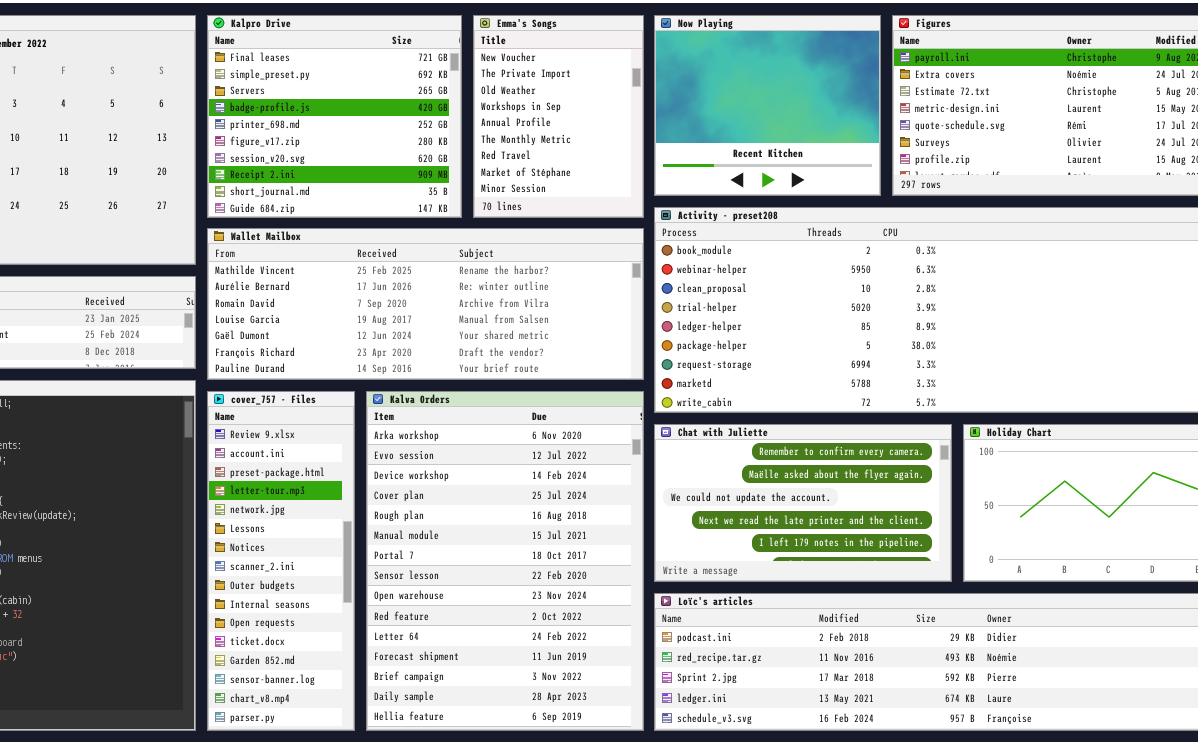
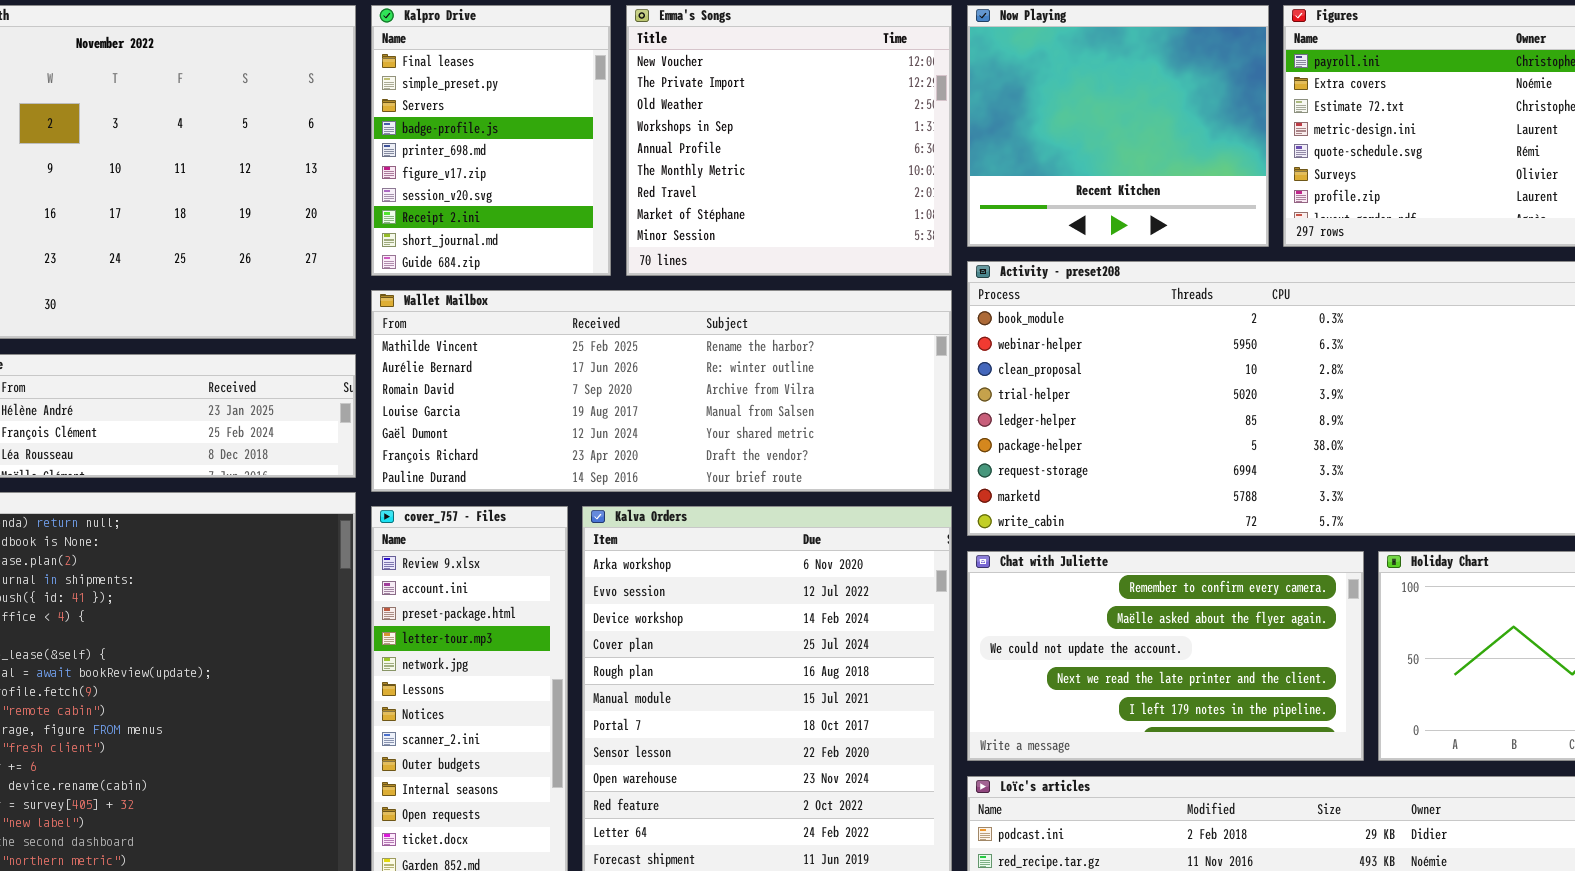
Kalpro Drive: [207,15,462,218] -> [371,5,611,276], resized
Emma's Songs: [473,15,644,218] -> [626,5,952,276], resized

